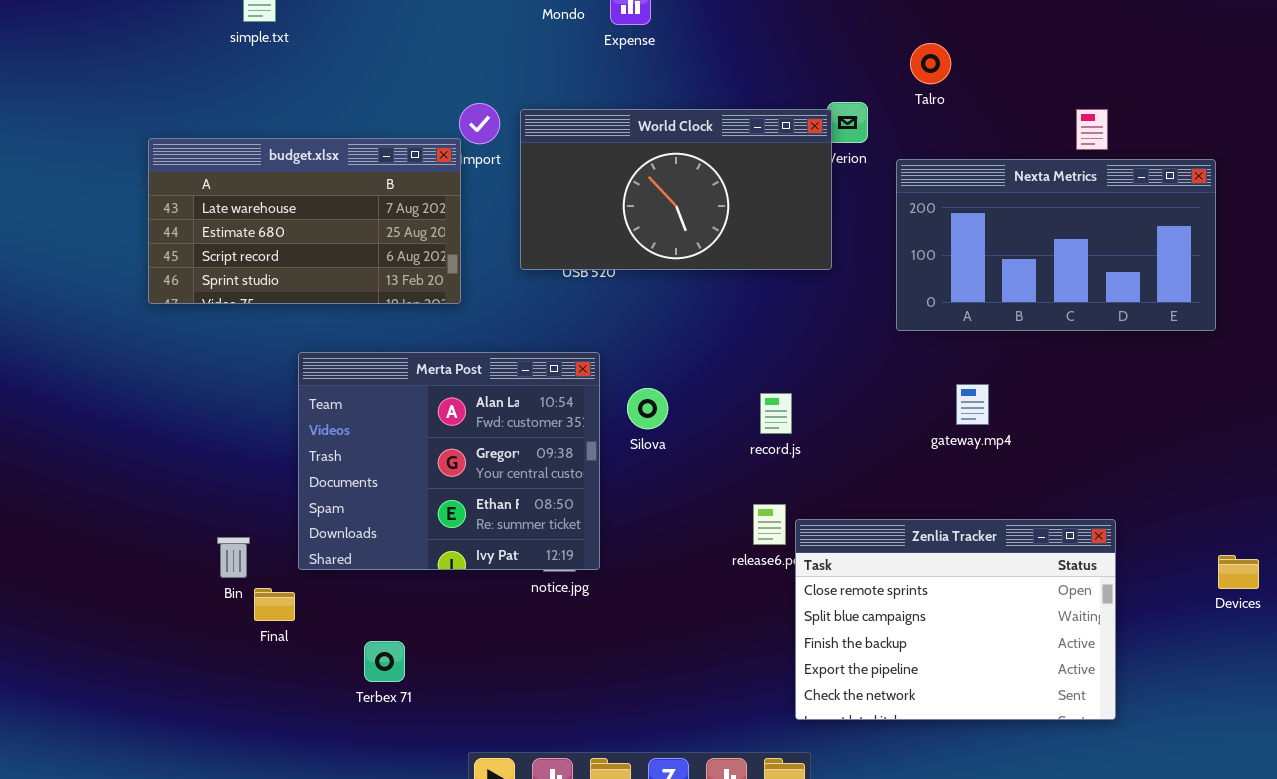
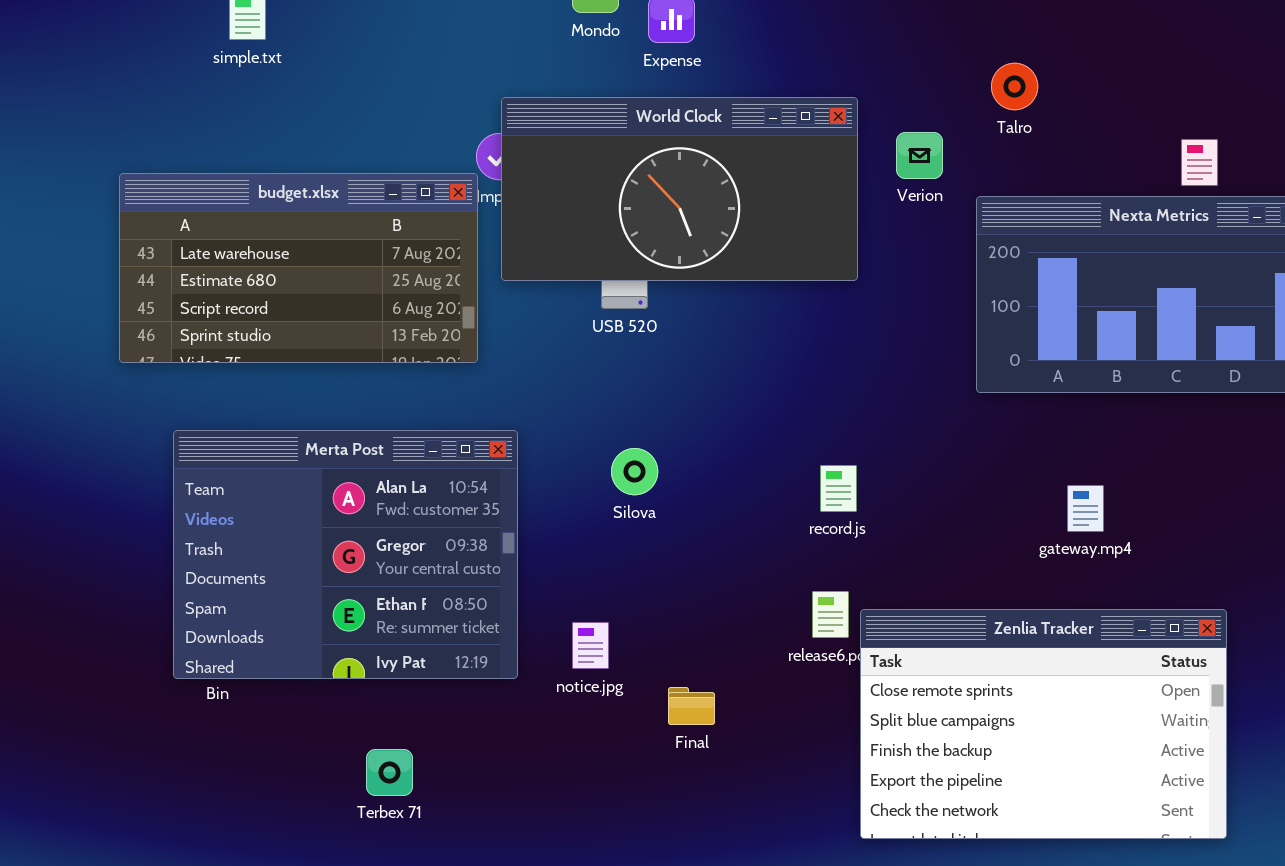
World Clock: [520,109,832,270] -> [501,97,858,281], moved
Merta Post: [298,352,600,570] -> [173,430,518,679], moved
gateway.mp4: [956,384,989,425] -> [1067,485,1104,532], moved
Silova: [627,388,668,429] -> [611,448,658,495], moved
Final: [254,588,295,621] -> [668,687,715,725], moved

